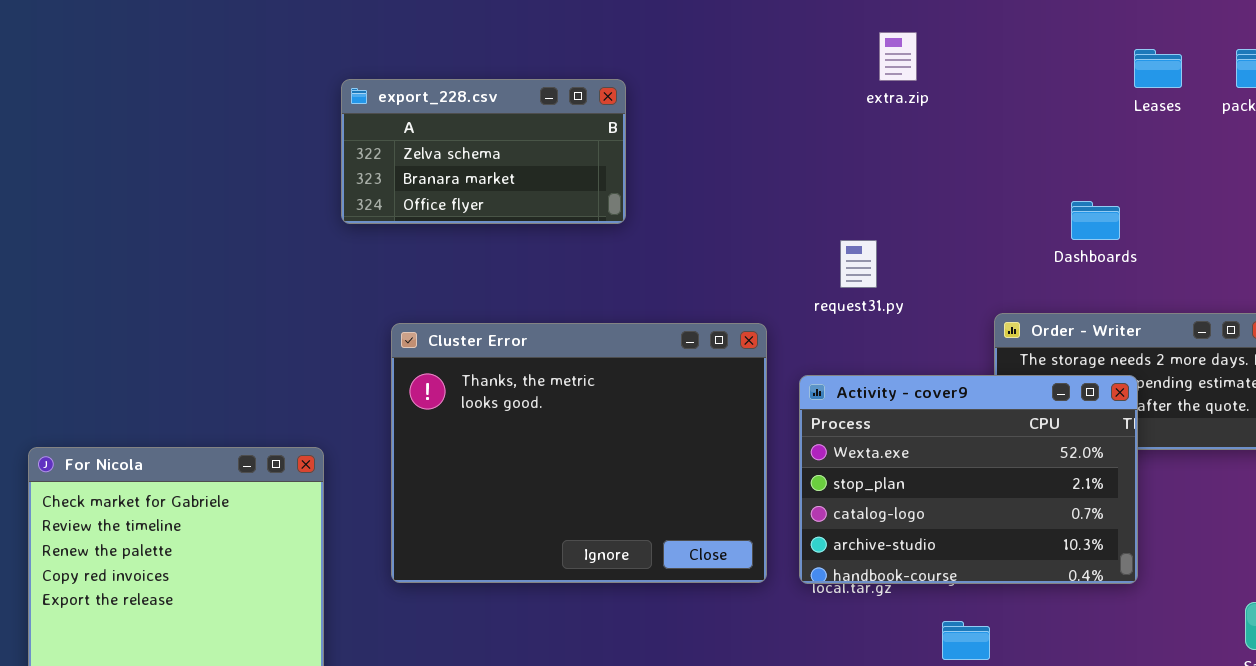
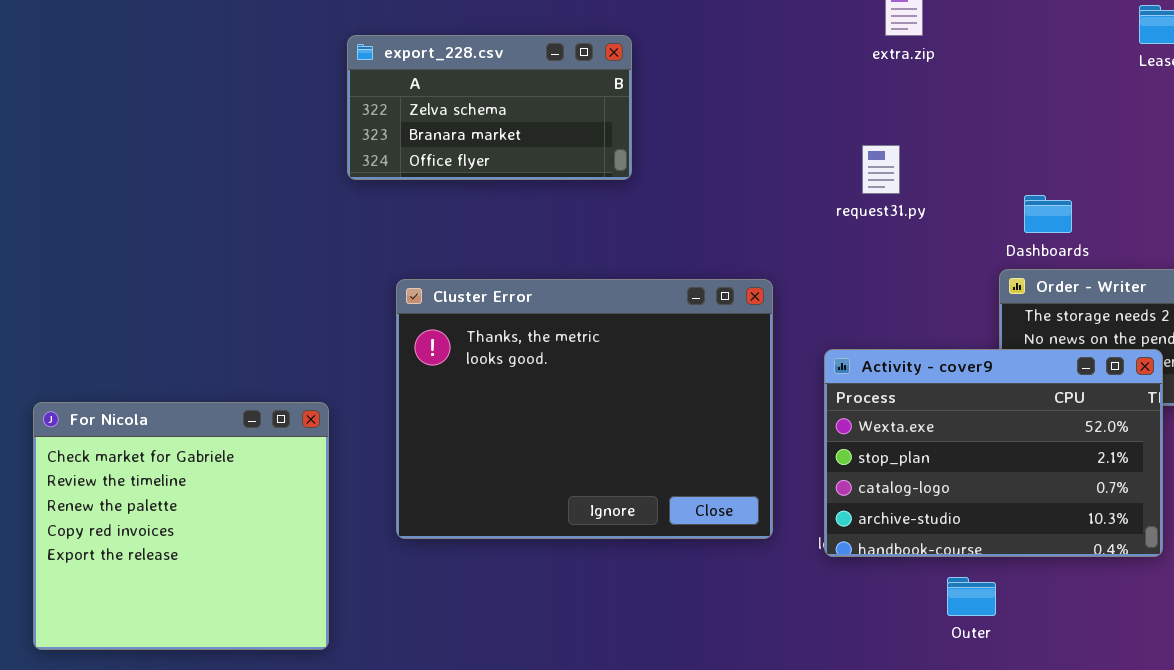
Dashboards: [1071,201,1120,240] -> [1024,195,1072,233], moved
request31.py: [840,240,877,288] -> [862,145,900,194], moved
Activity - cover9: [799,375,1138,584] -> [824,349,1163,557], moved

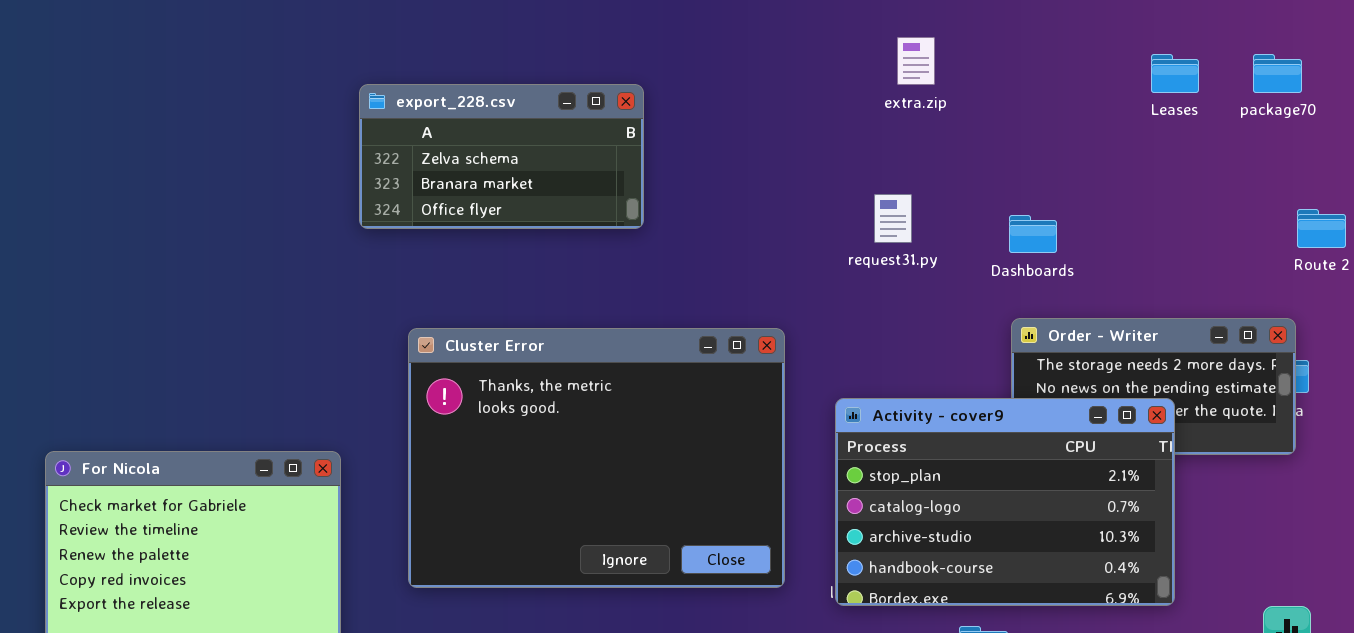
Dashboards: [1024,195,1072,233] -> [1009,215,1057,253], moved
Activity - cover9: [824,349,1163,557] -> [835,398,1175,606], scrolled down 1 row

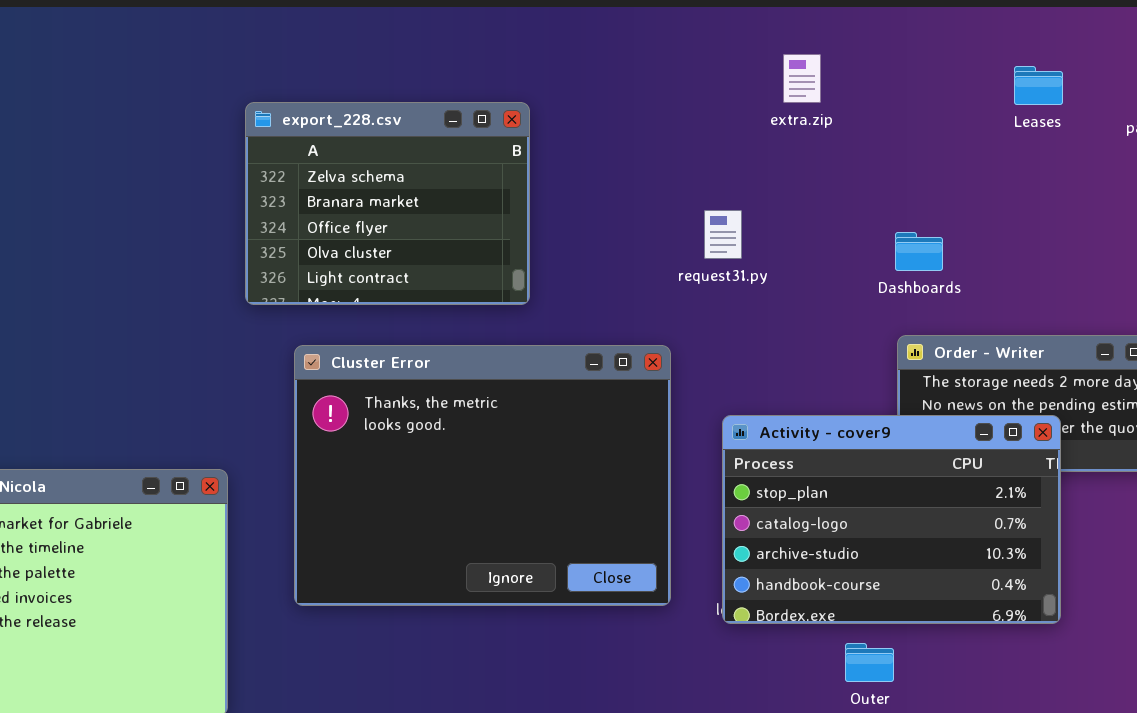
Leases: [1151,54,1199,93] -> [1014,66,1063,105], moved
export_228.csv: [359,84,644,229] -> [245,102,530,305], resized
request31.py: [874,194,912,243] -> [704,210,742,259], moved

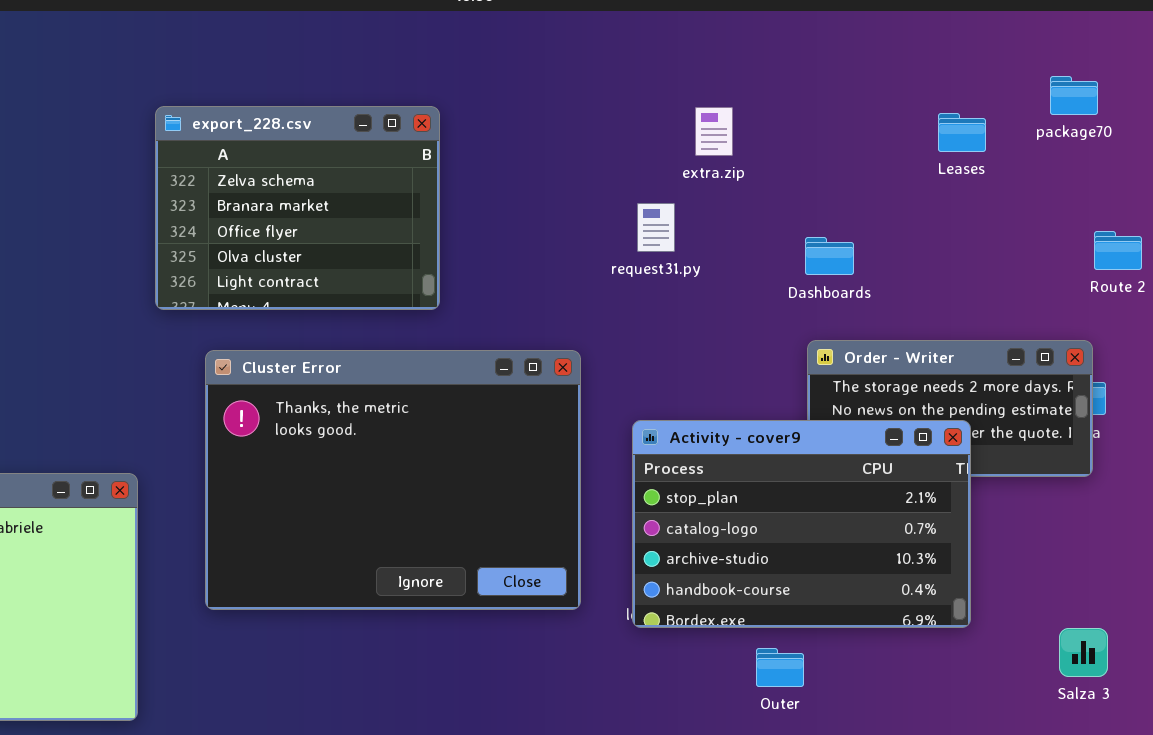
extra.zip: [783,54,821,103] -> [695,107,733,156], moved
Leases: [1014,66,1063,105] -> [938,113,986,152], moved
request31.py: [704,210,742,259] -> [637,203,675,252], moved

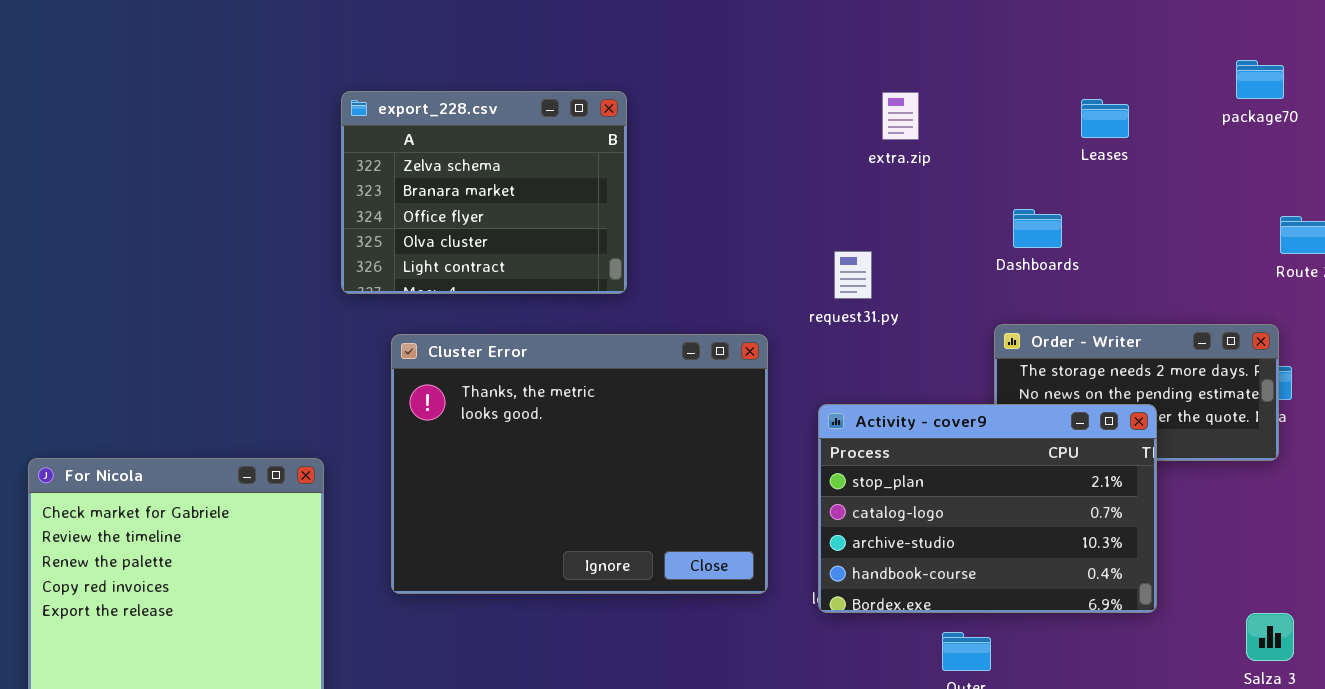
Leases: [938,113,986,152] -> [1081,99,1129,138], moved
request31.py: [637,203,675,252] -> [834,251,872,299], moved
Dashboards: [805,237,854,275] -> [1013,209,1062,248], moved

